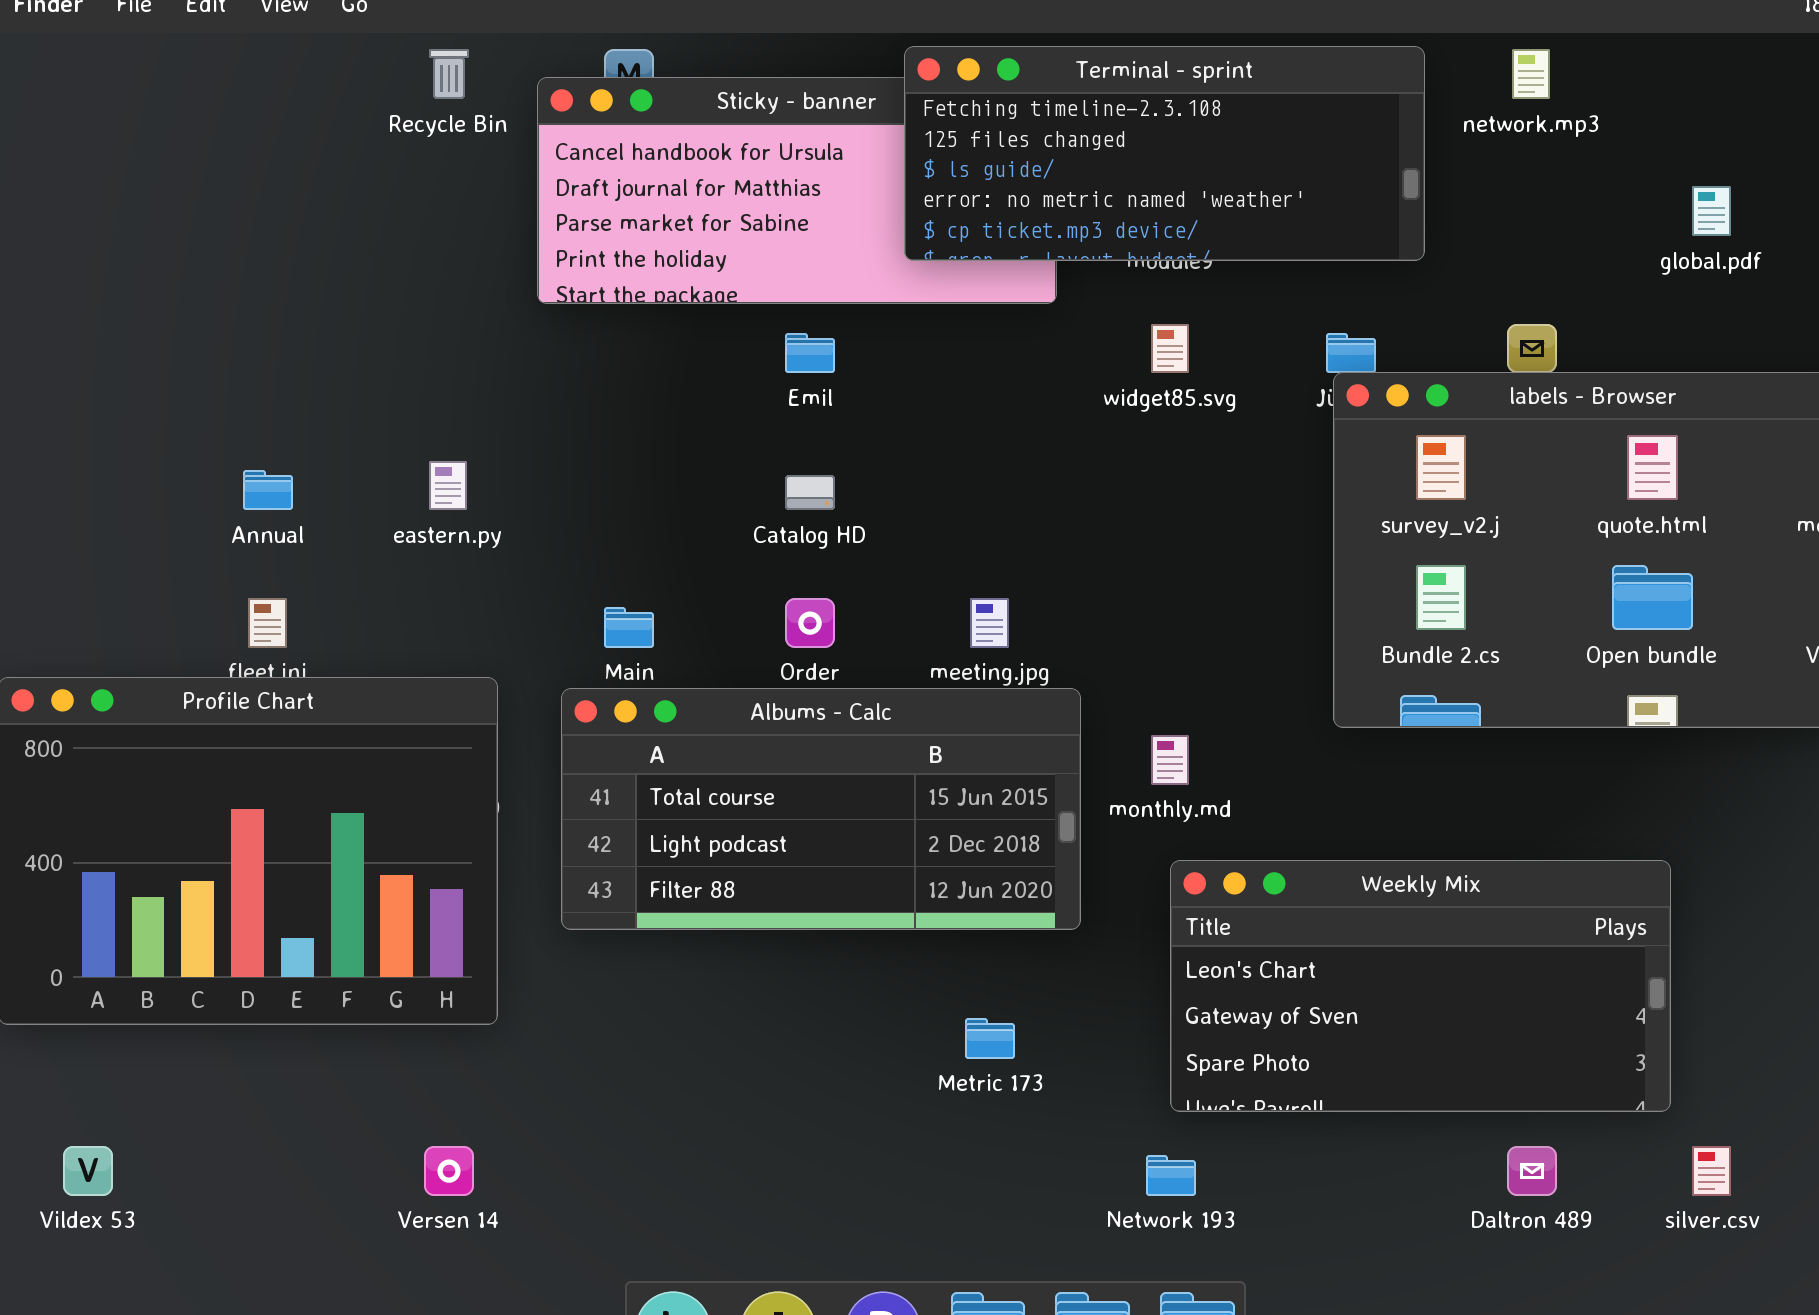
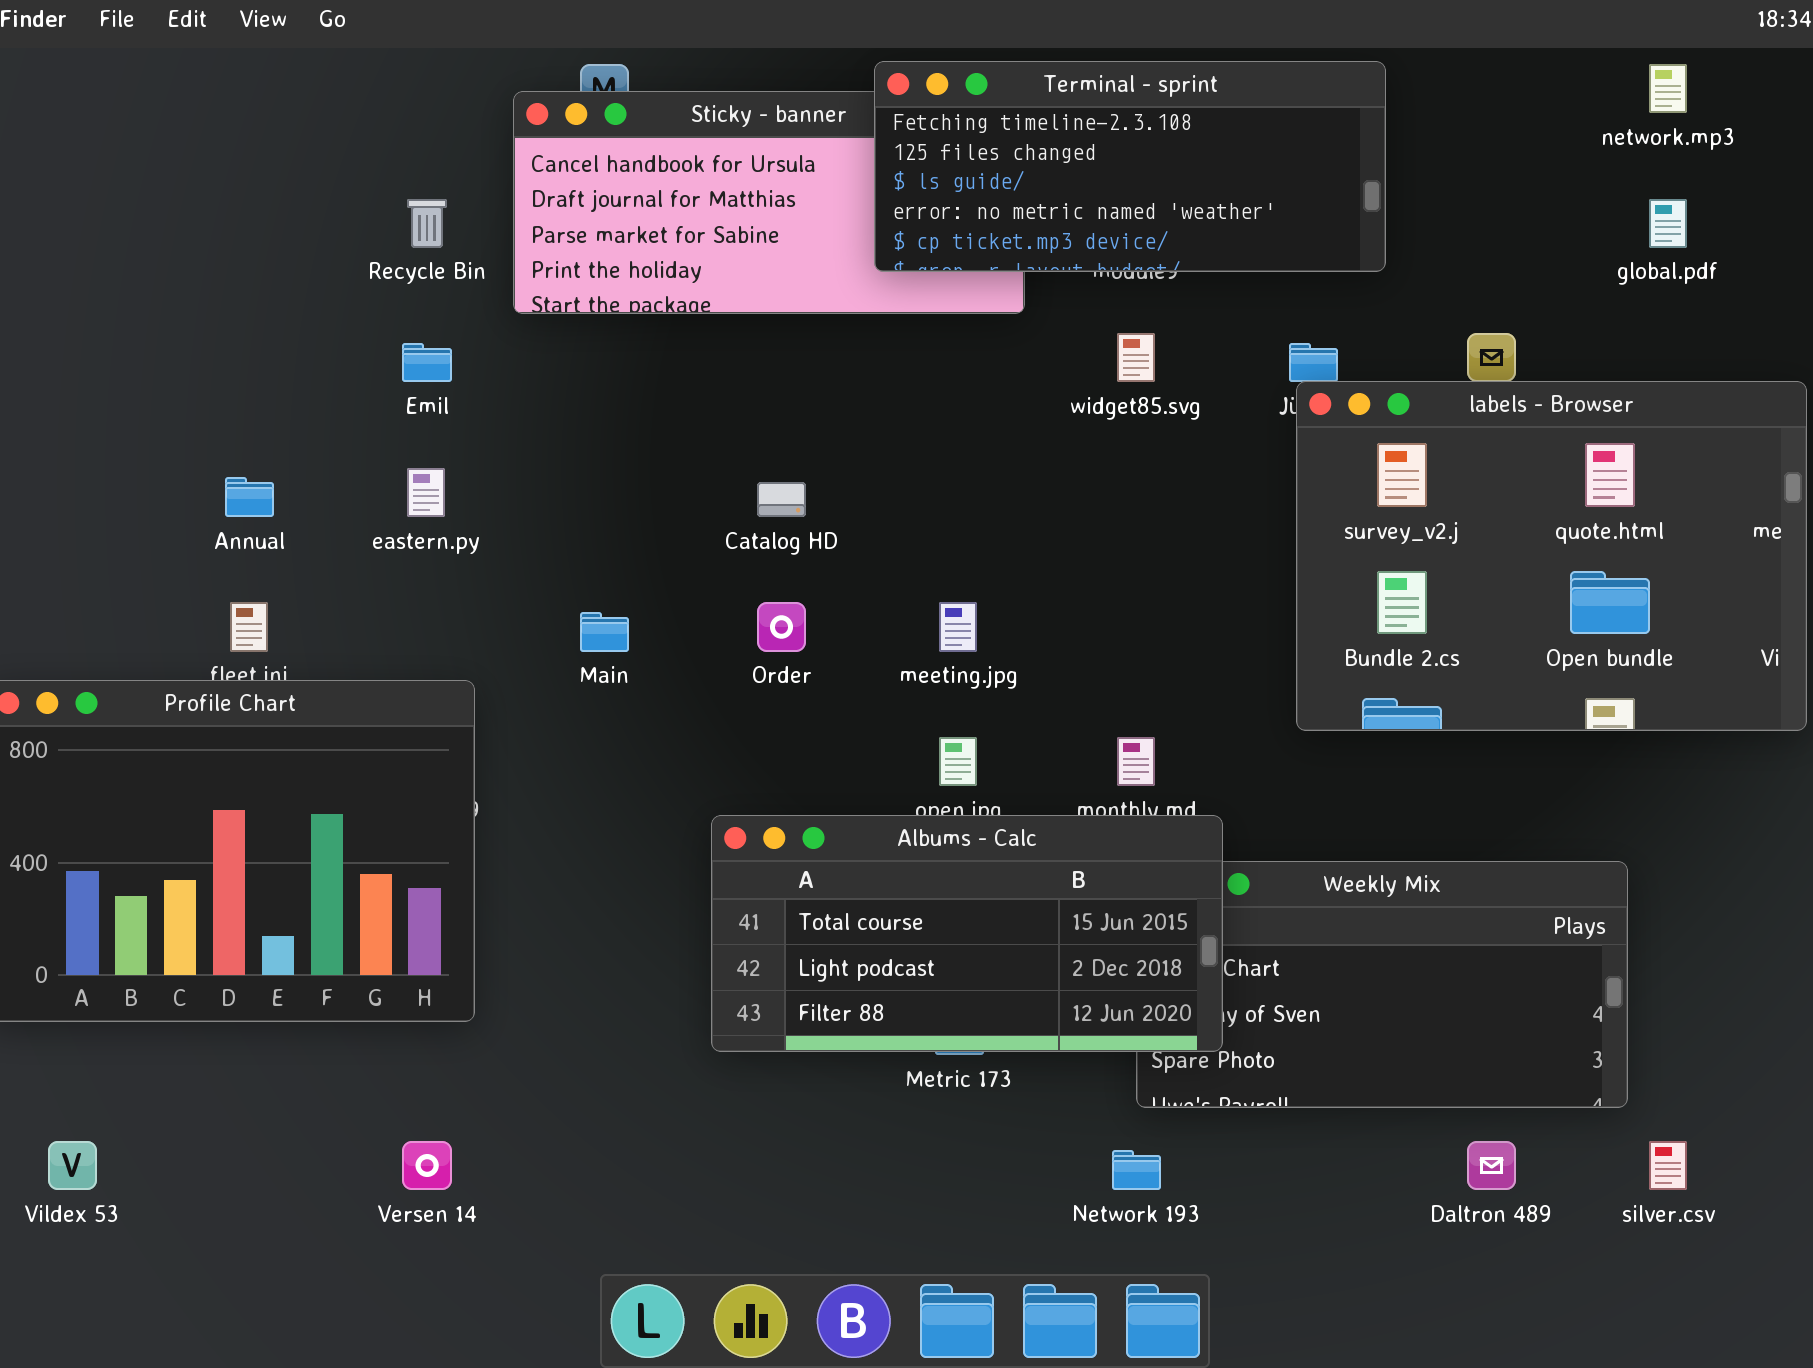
Recycle Bin: [429,49,469,99] -> [407,199,447,248], moved
network.mp3: [1512,49,1550,99] -> [1649,64,1687,113], moved
Emil: [785,333,835,373] -> [402,343,452,382], moved
Albums - Calc: [561,688,1081,930] -> [711,815,1223,1052], moved

